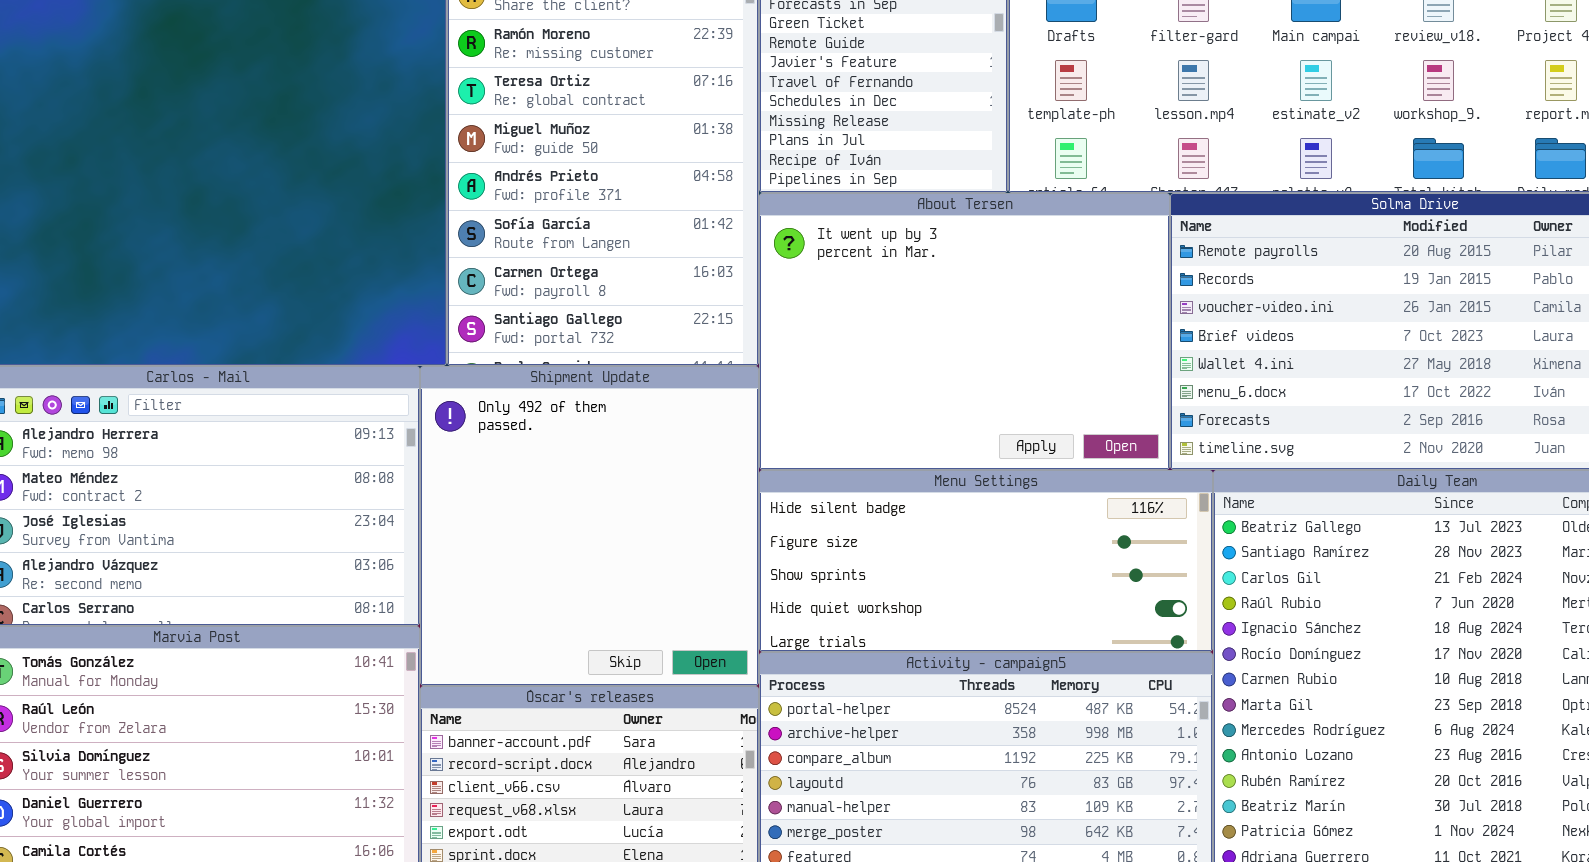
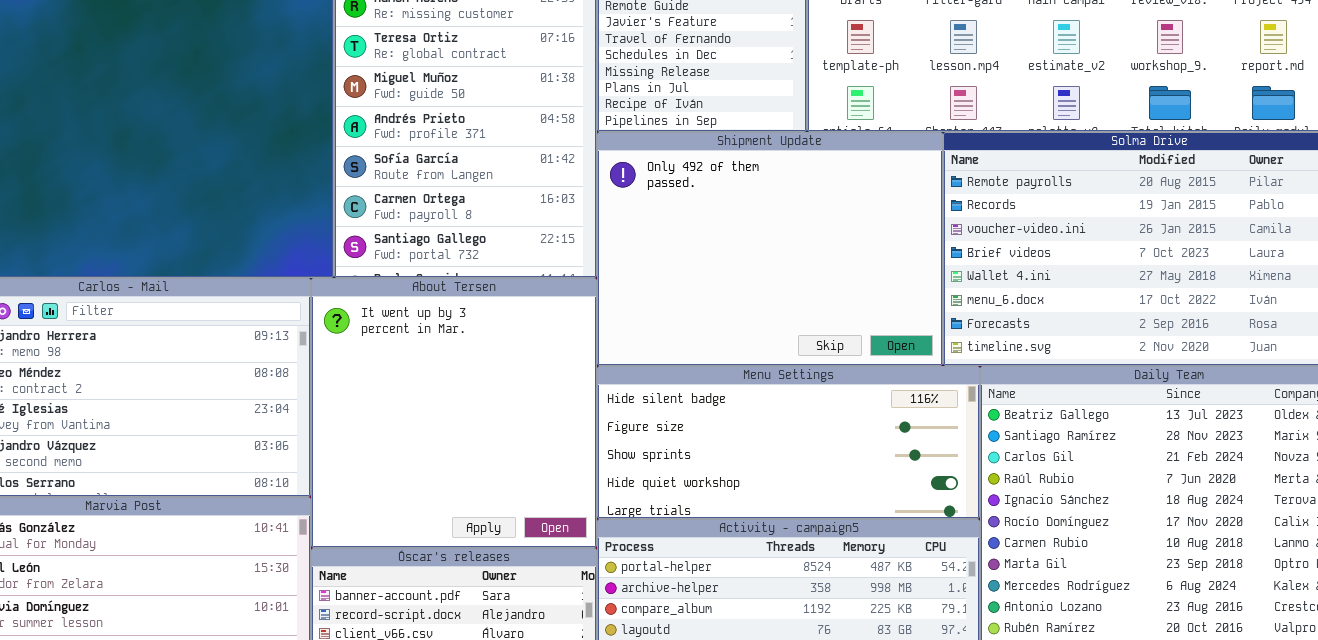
About Tersen: [759,193,1170,470] -> [311,278,597,548], moved, resized
Shipment Update: [420,366,759,686] -> [597,132,943,366], moved, resized

